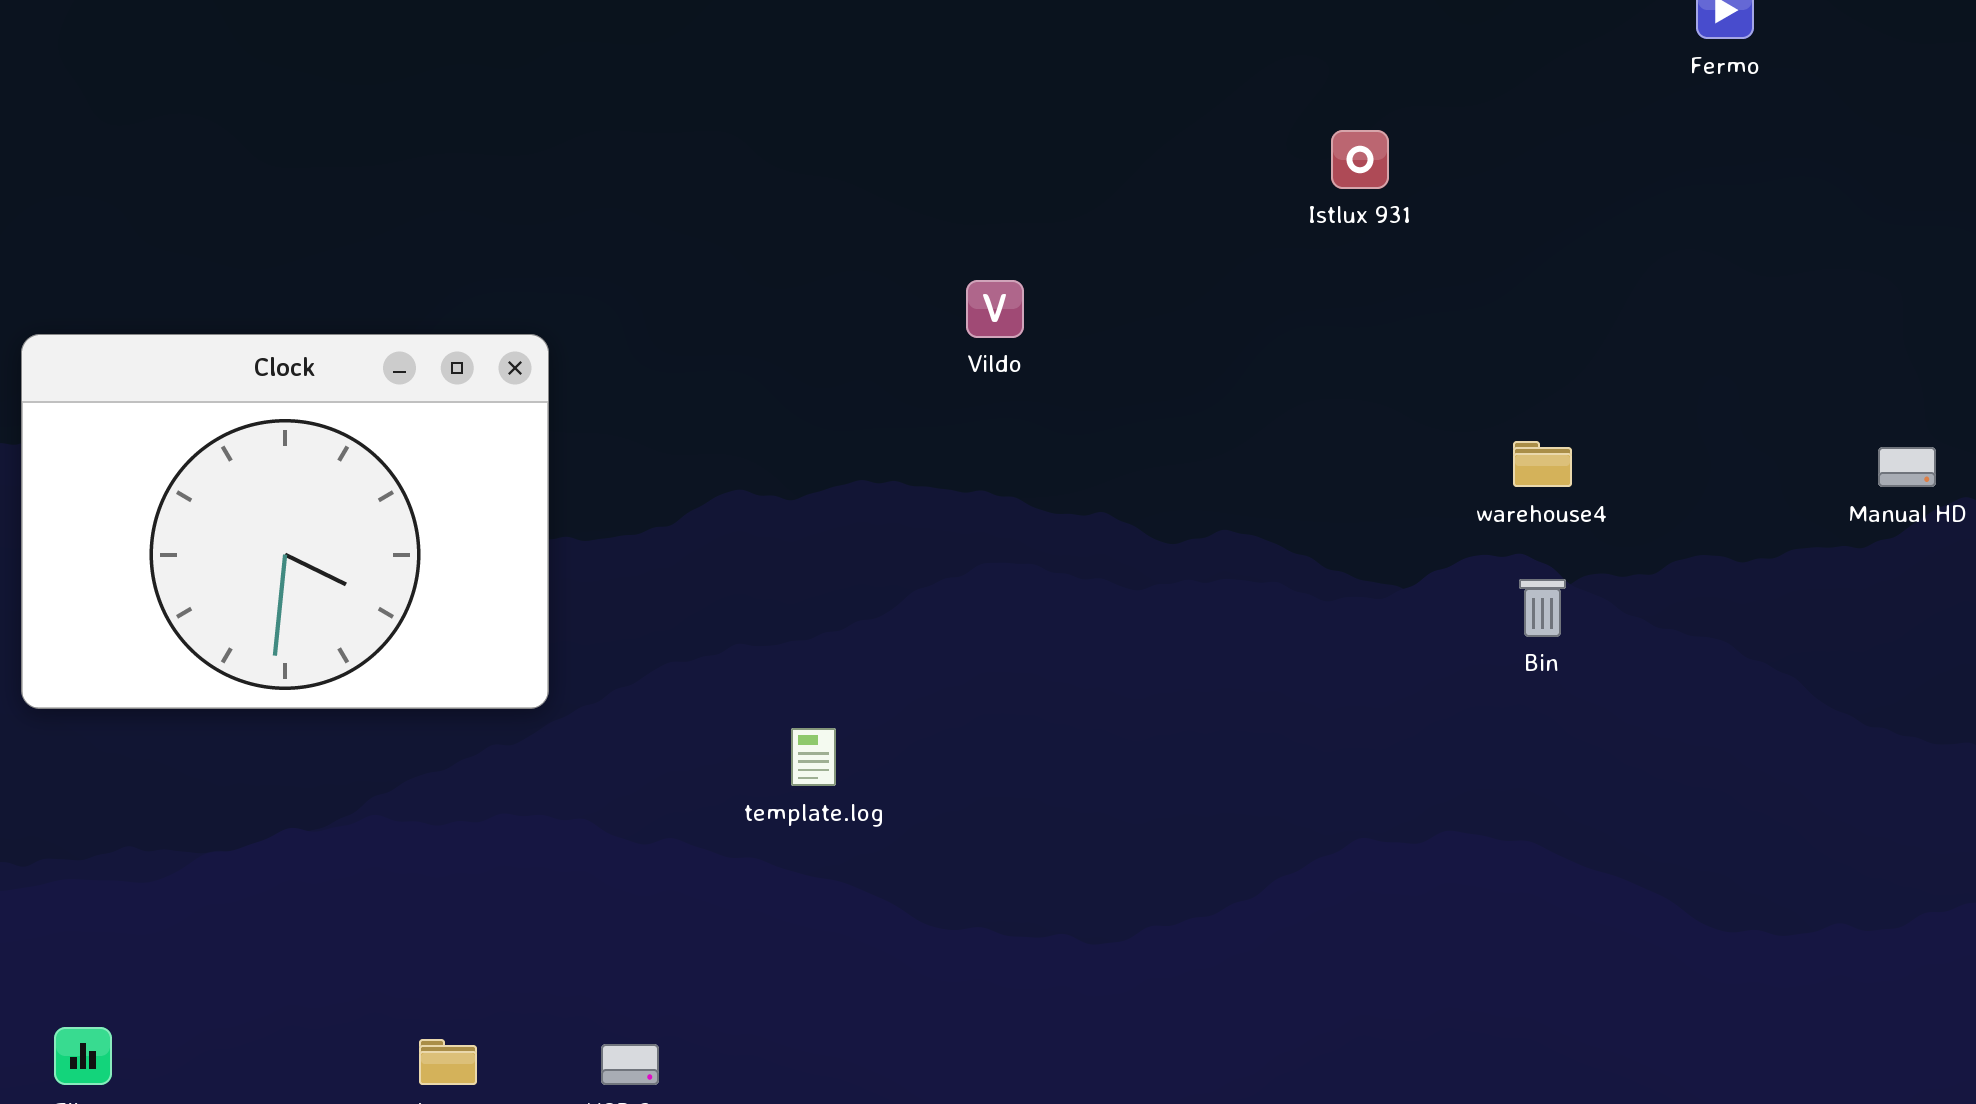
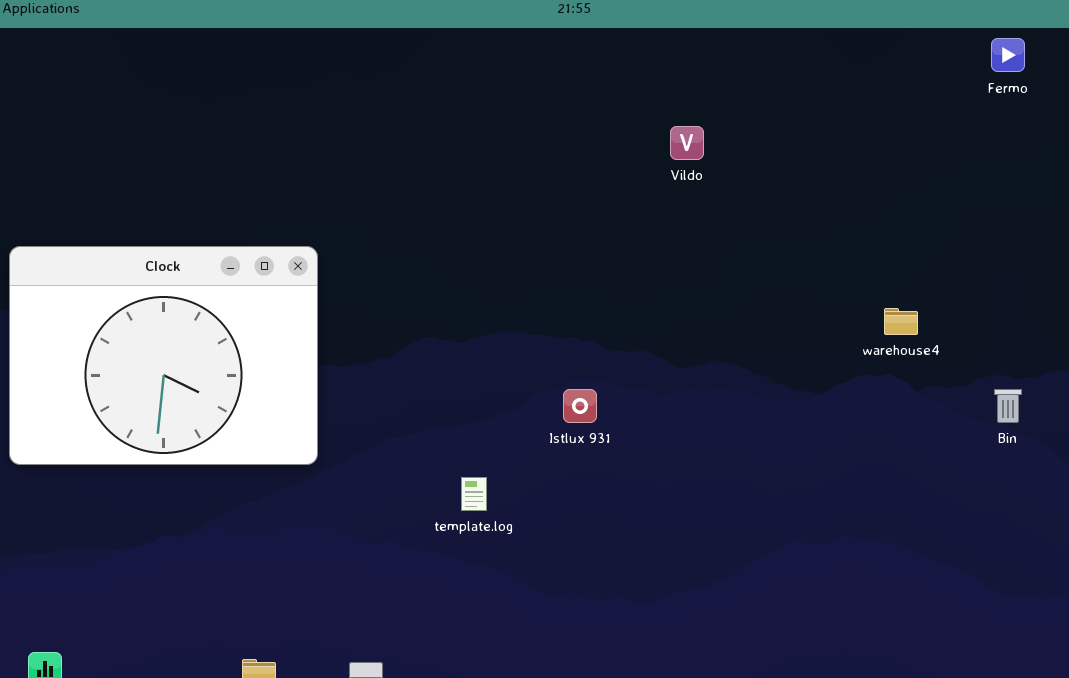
Istlux 931: [1331,130,1389,189] -> [563,389,597,423], moved
Vildo: [966,280,1024,338] -> [670,126,704,160], moved
Bin: [1519,579,1566,637] -> [994,389,1022,423], moved

